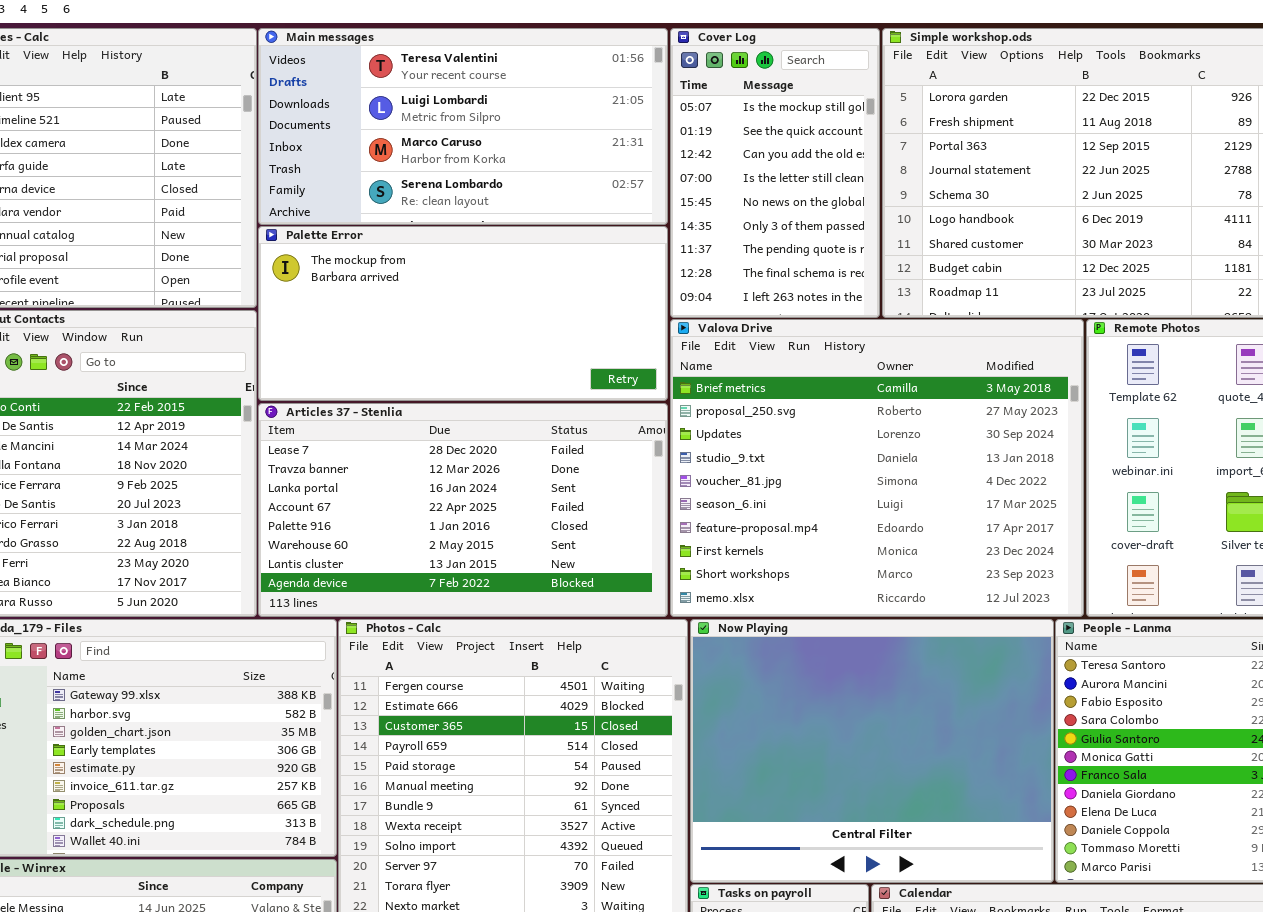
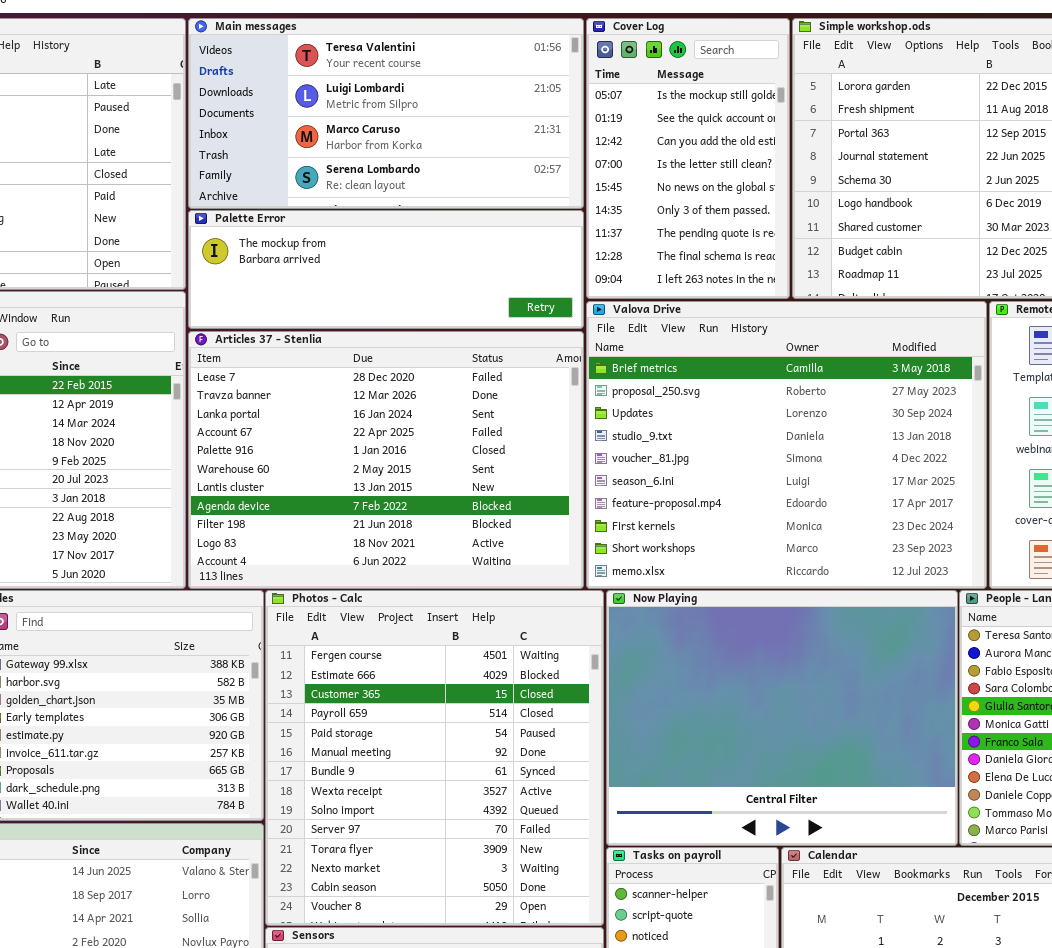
Palette Error: [258,226,668,401] -> [188,210,584,329], resized
Articles 37 - Stenlia: [258,403,668,617] -> [188,331,584,589], resized

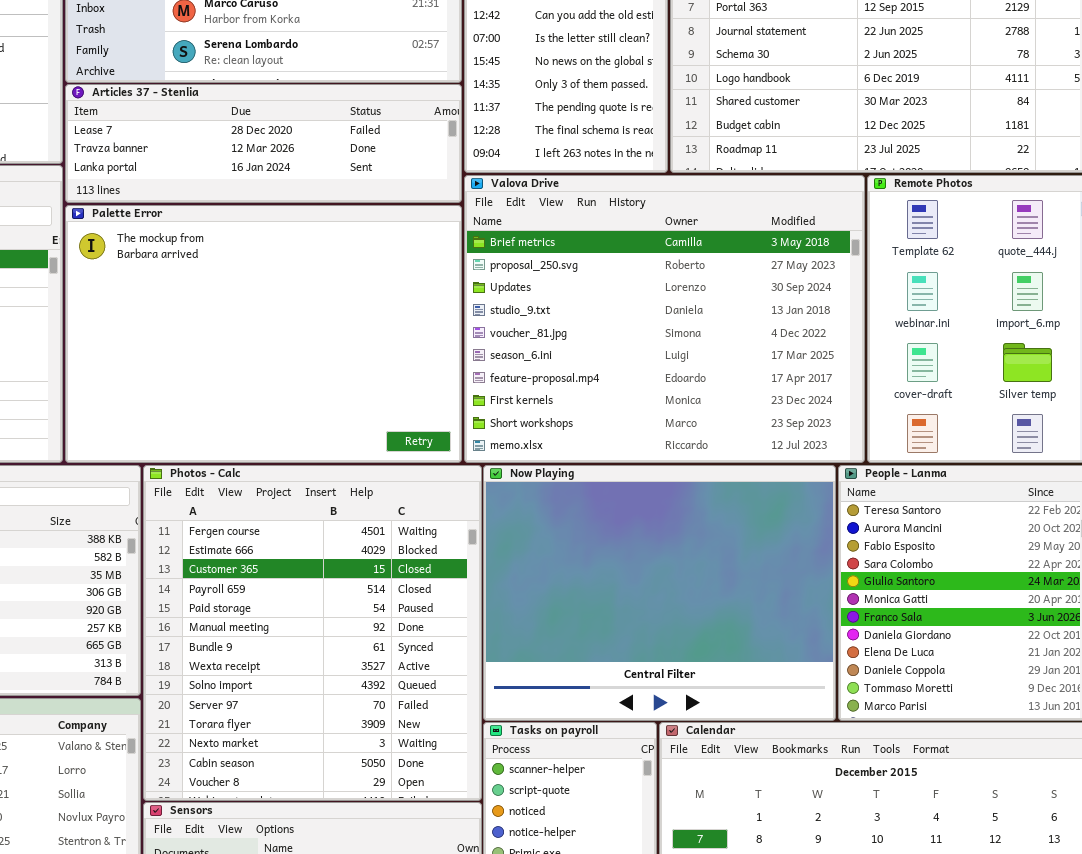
Palette Error: [188,210,584,329] -> [65,205,462,463], moved, resized
Articles 37 - Stenlia: [188,331,584,589] -> [65,84,462,203], moved, resized

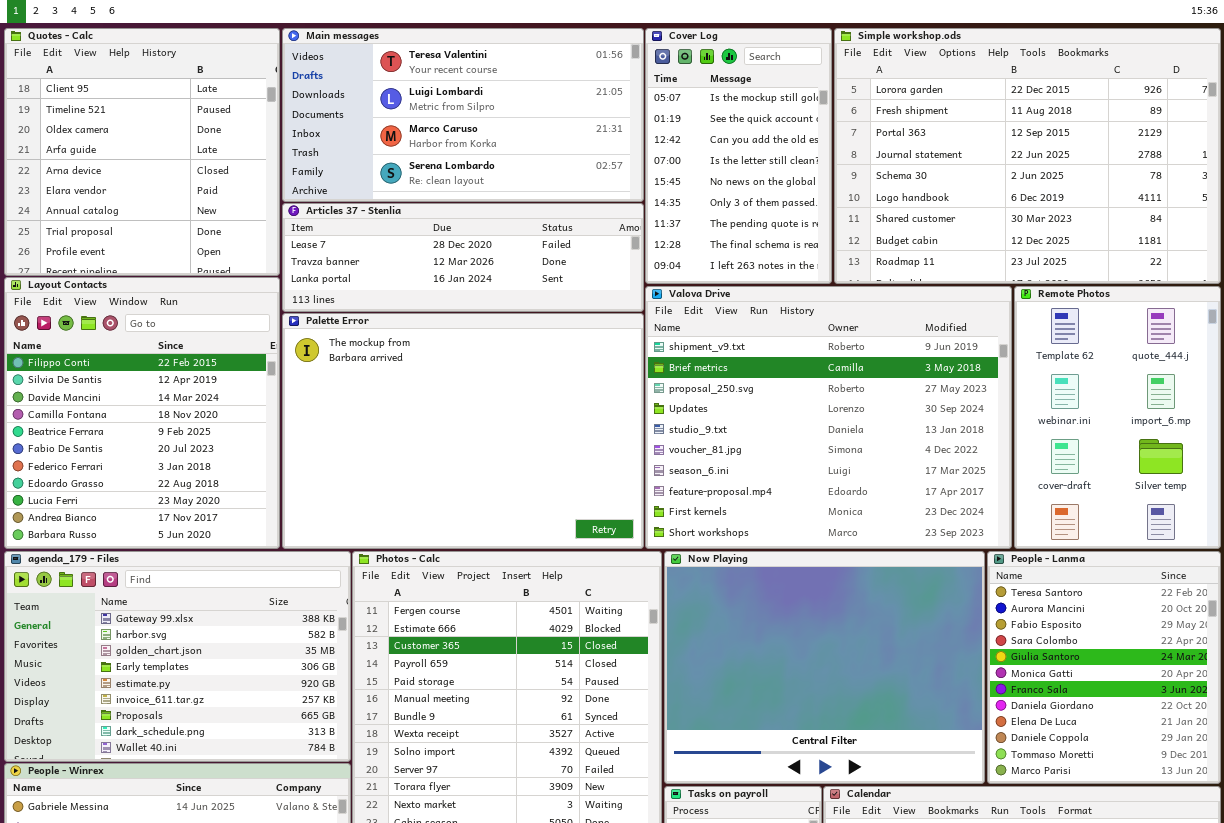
Valova Drive: [464,175,865,463] -> [645,286,1012,549], scrolled up 1 row

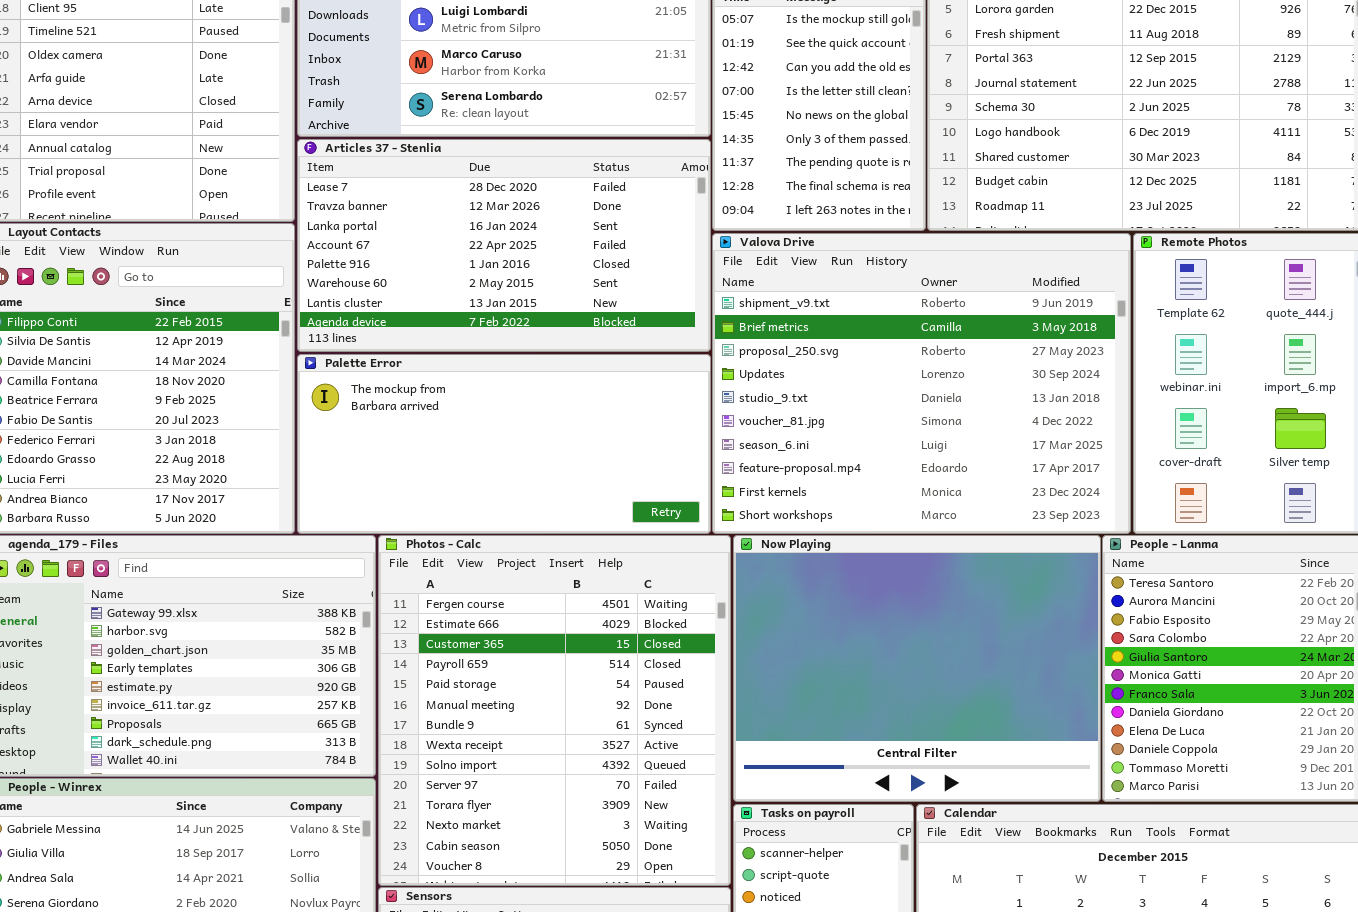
Articles 37 - Stenlia: [282,203,644,312] -> [297,139,711,352], resized
Palette Error: [282,313,644,549] -> [297,354,711,534], resized

